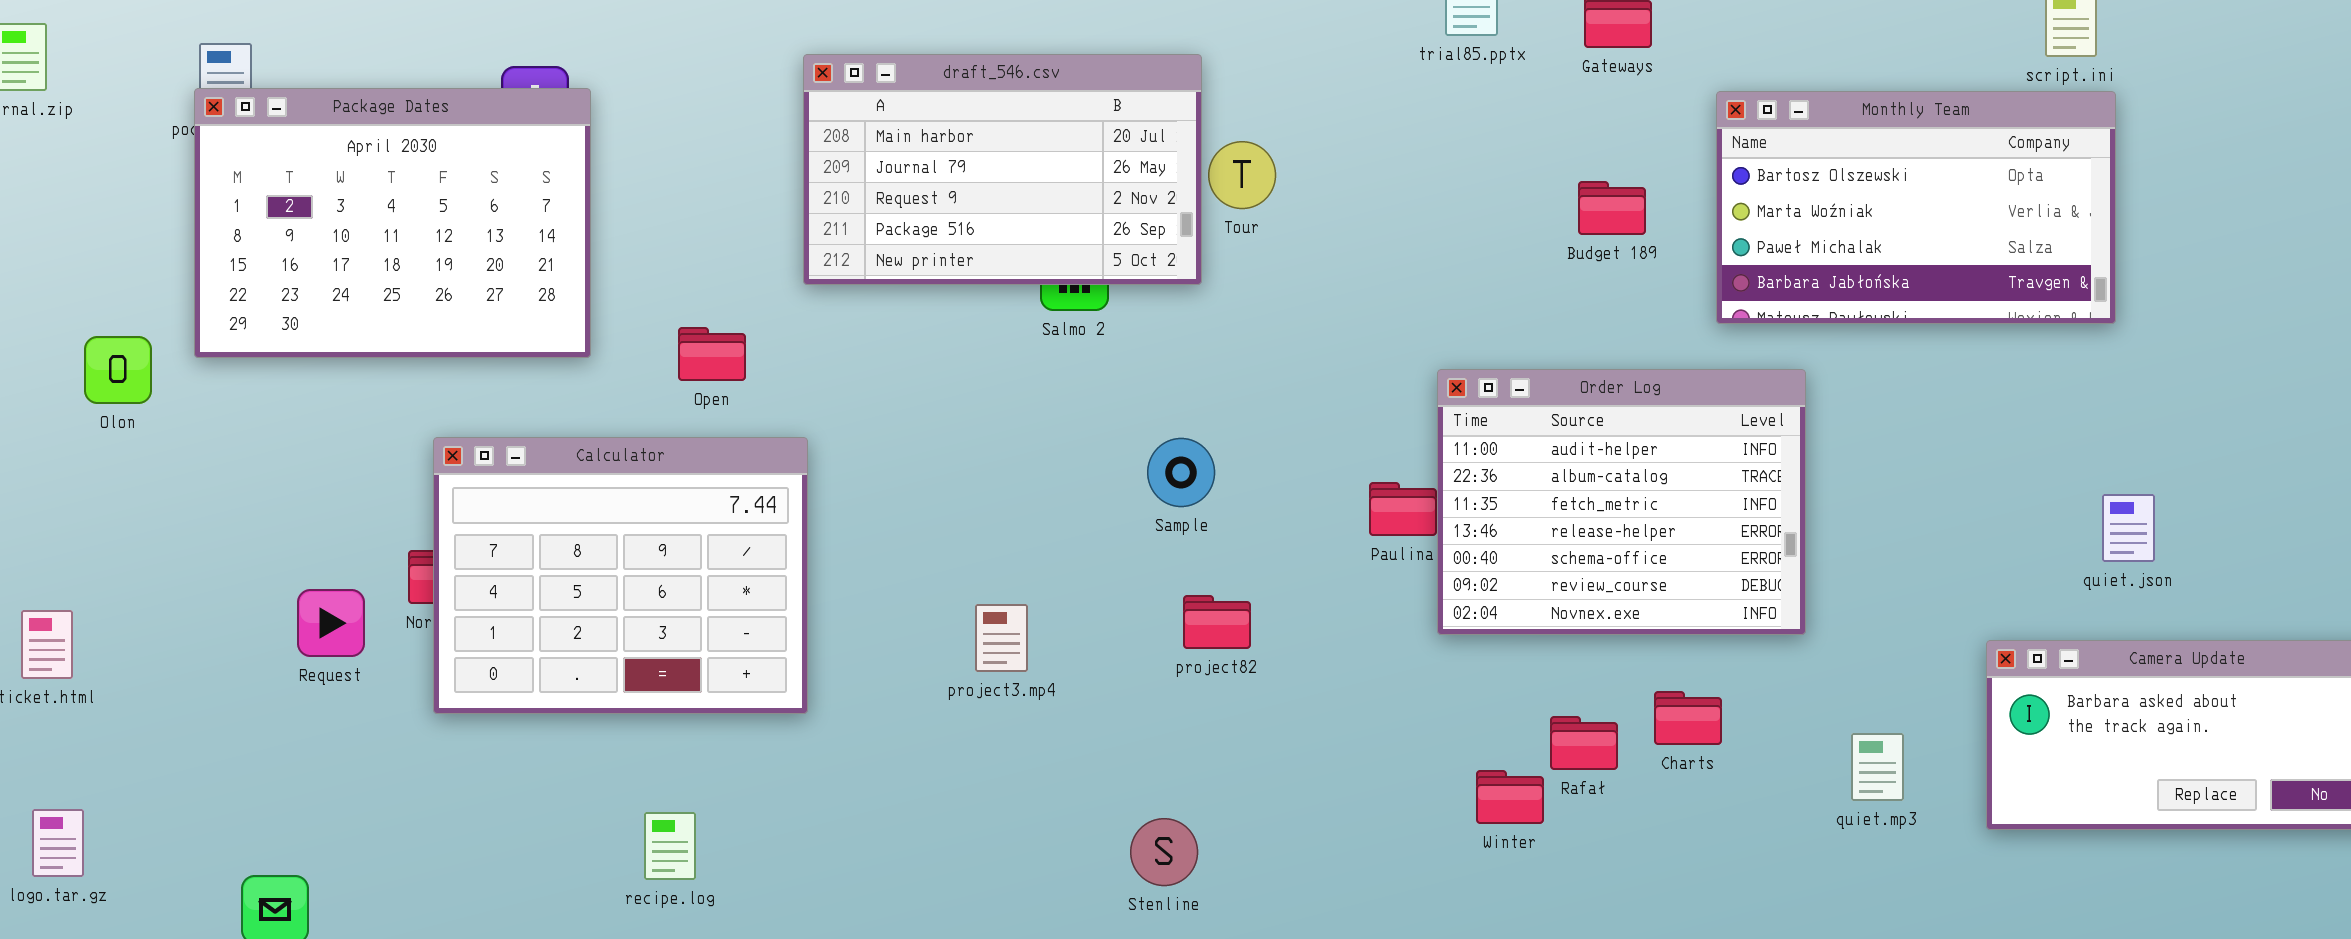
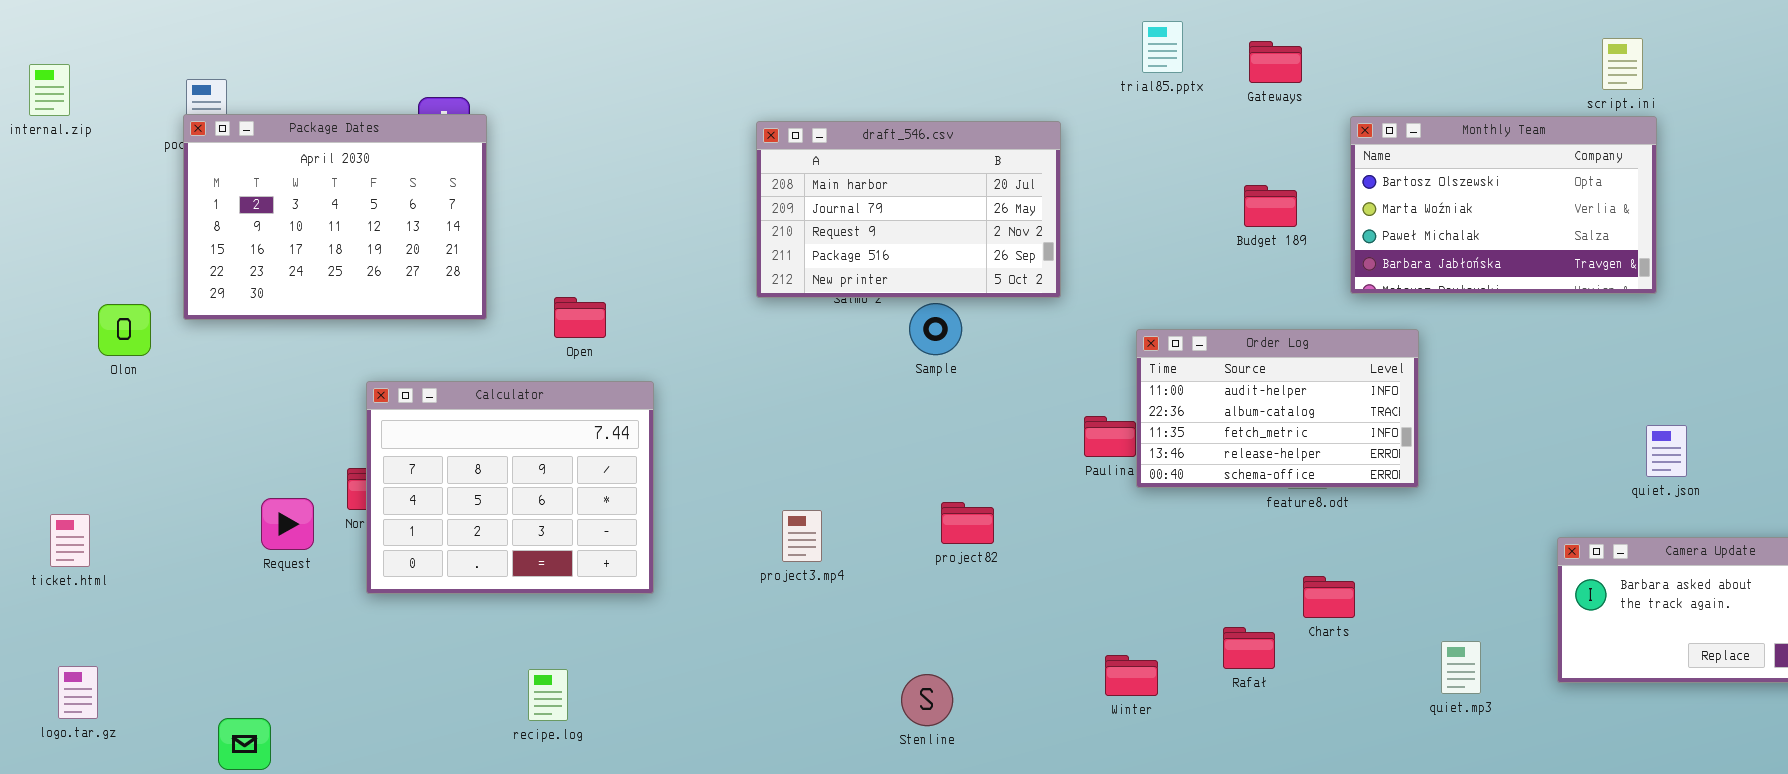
draft_546.csv: [803,54,1202,285] -> [756,121,1061,298], moved
Order Log: [1437,369,1806,635] -> [1136,329,1419,488], resized
Sample: [1147,438,1215,507] -> [909,303,962,355], moved
Rafał: [1550,716,1618,770] -> [1223,627,1275,669], moved
quiet.mp3: [1851,733,1904,801] -> [1441,641,1481,694], moved
Winter: [1476,770,1544,824] -> [1105,655,1158,696], moved

